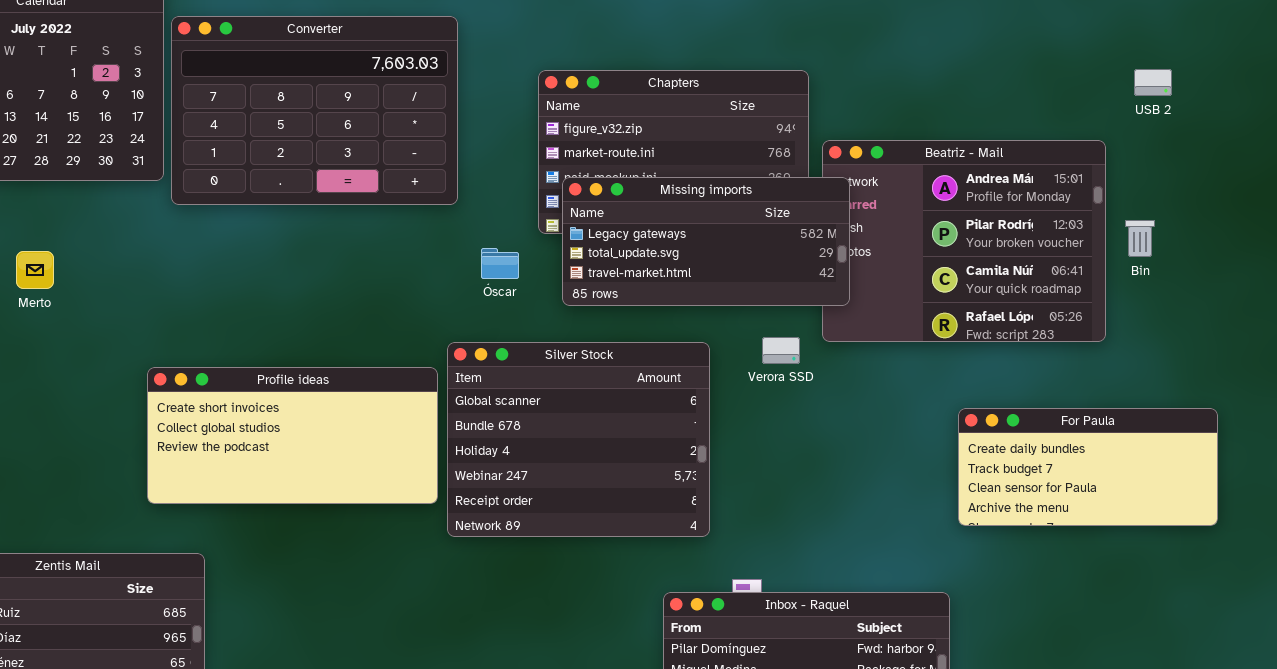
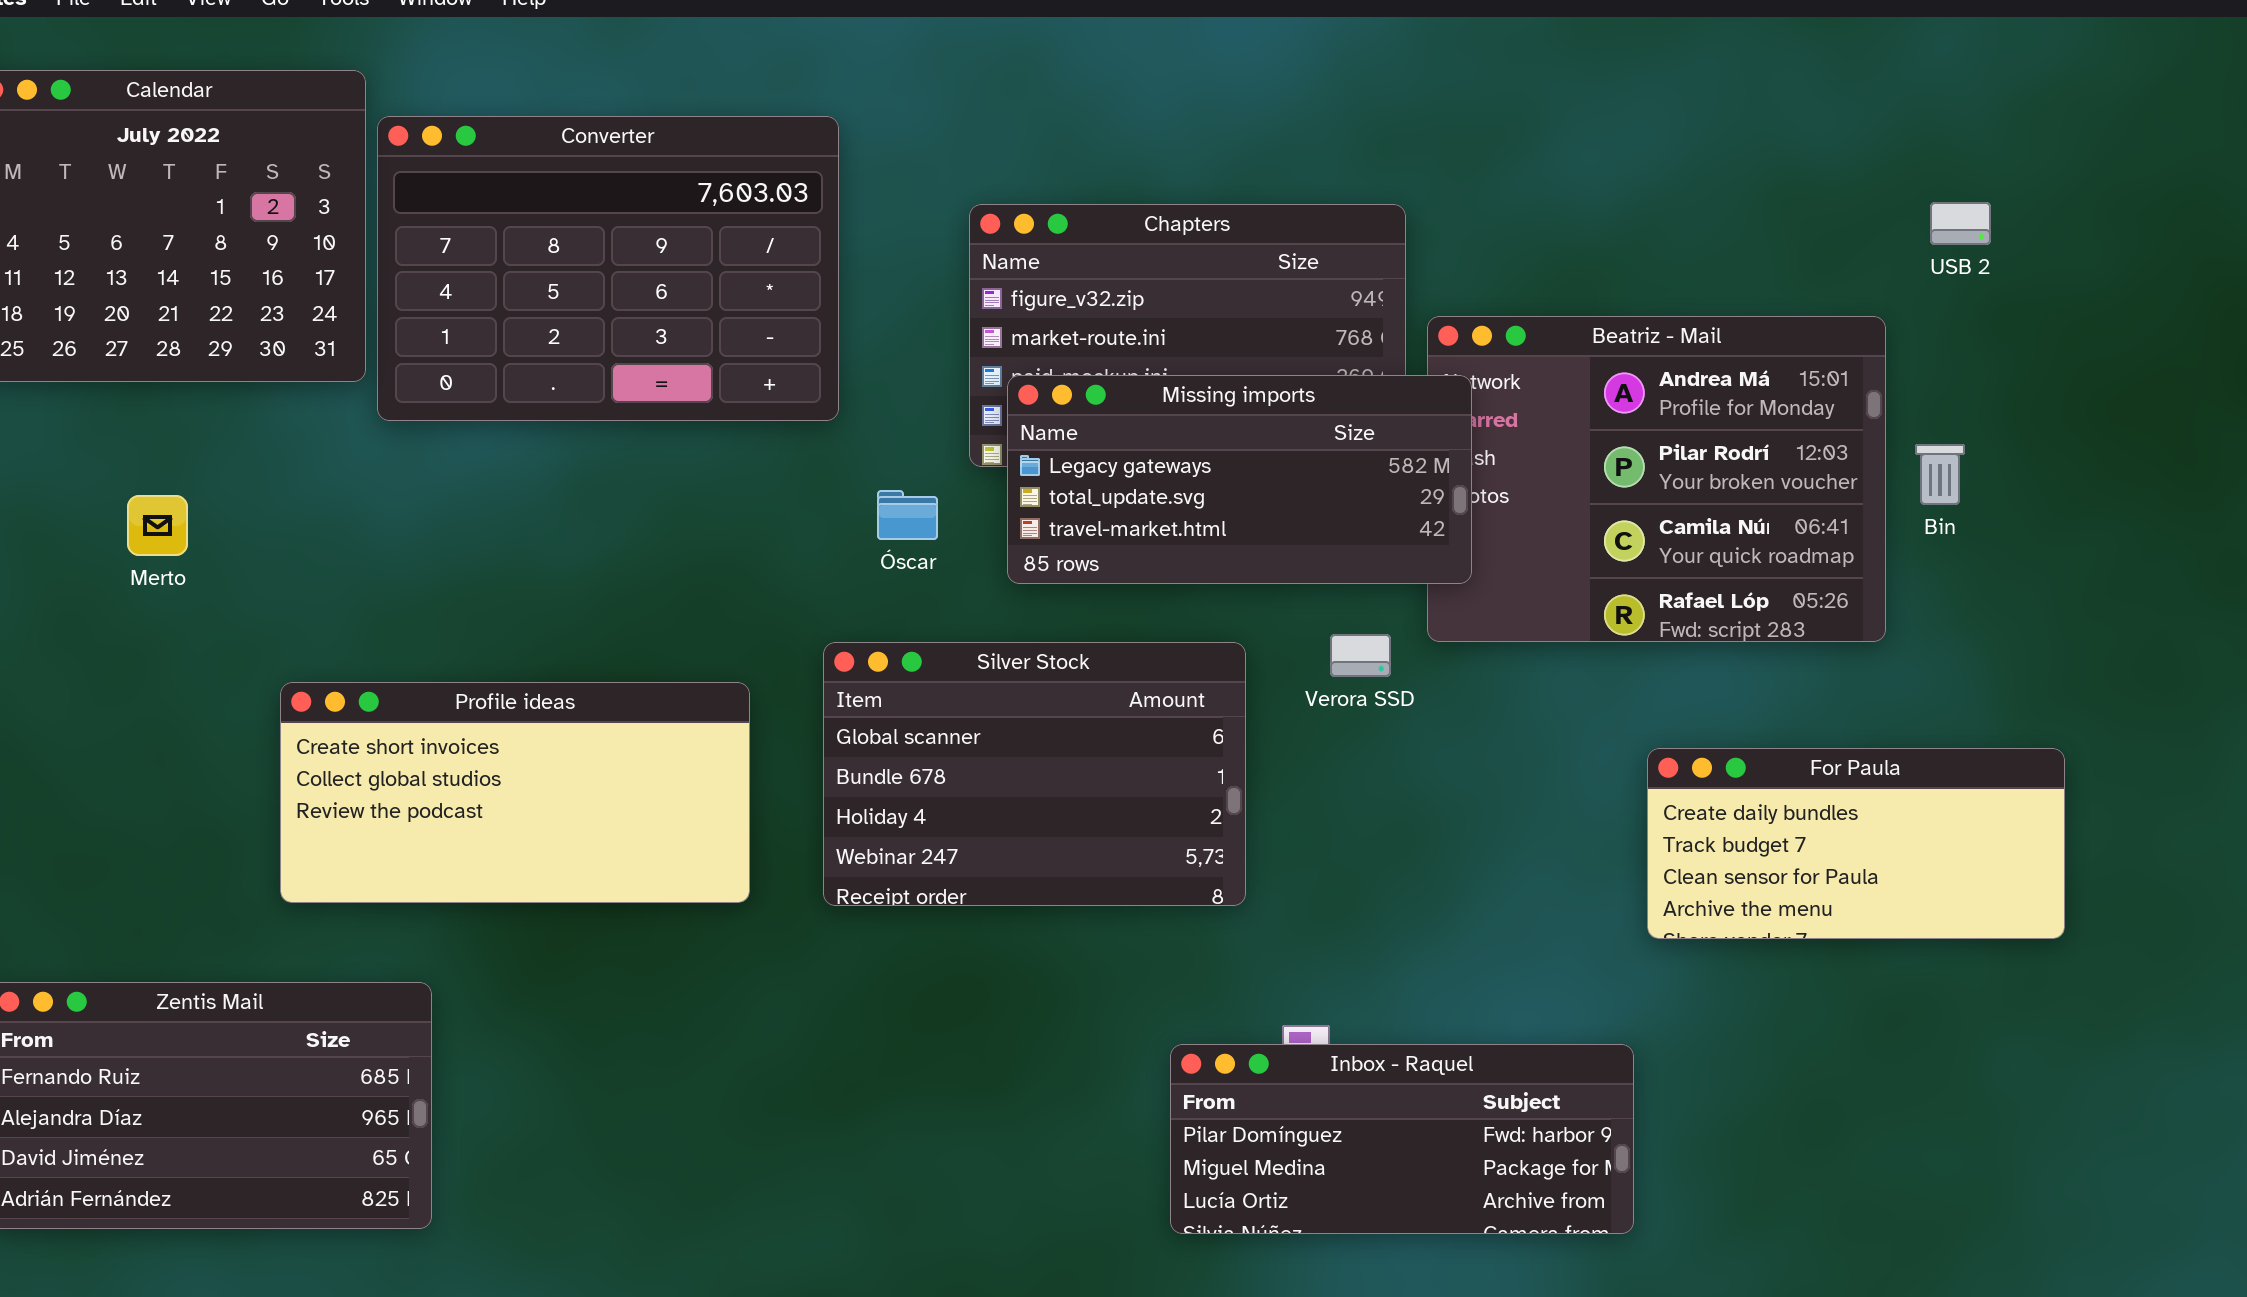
Silver Stock: [447,342,710,537] -> [823,642,1246,906], resized
Profile ideas: [147,367,438,504] -> [280,682,750,903], moved

